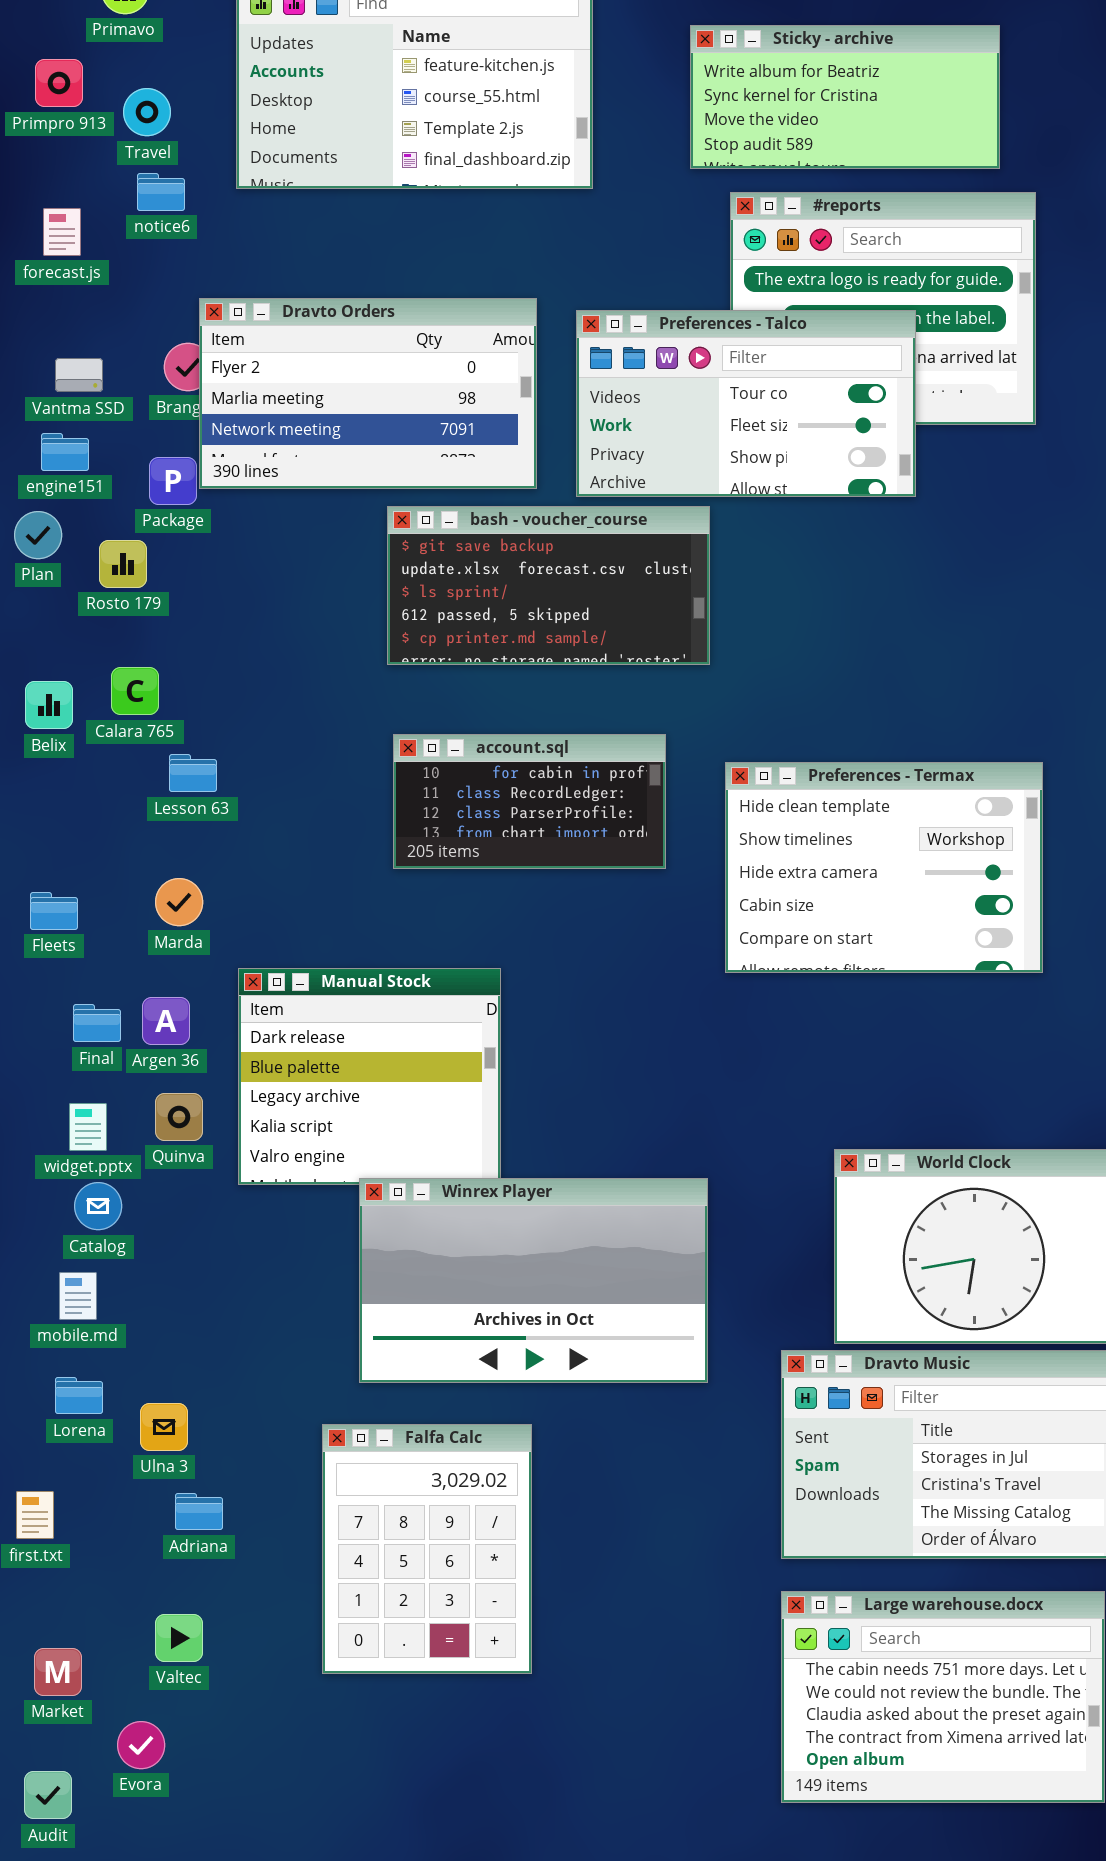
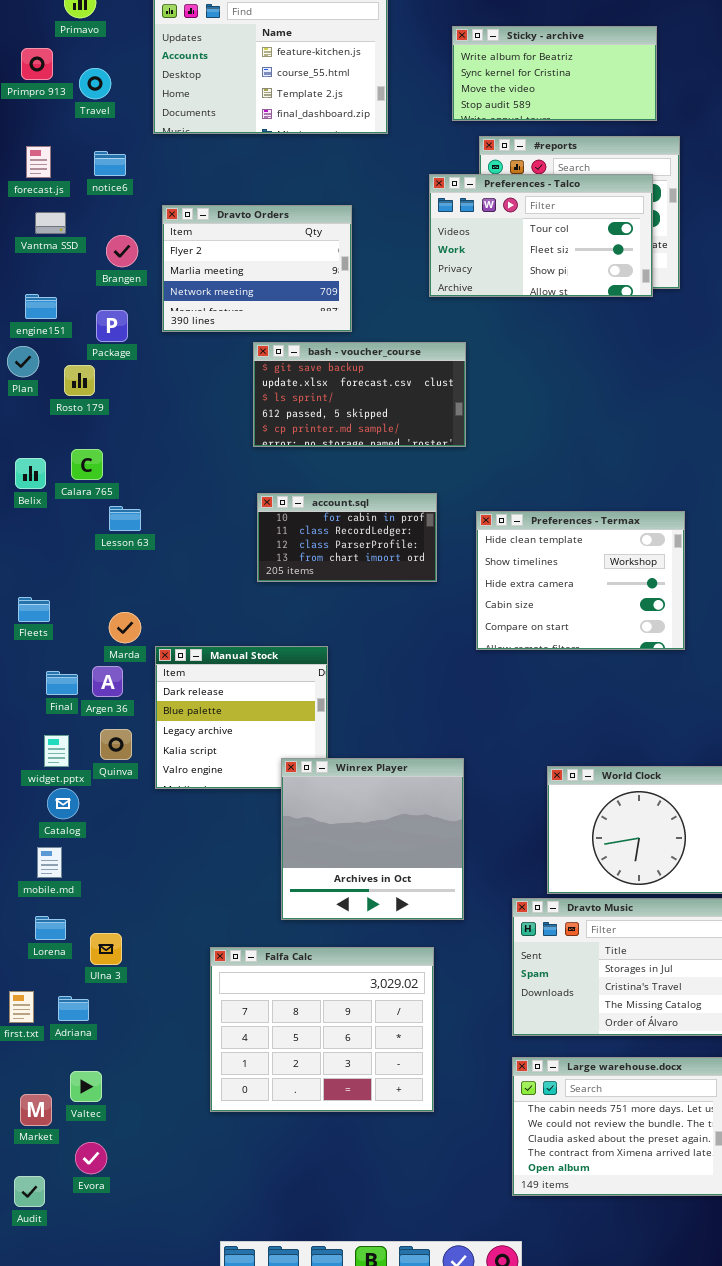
notice6: [137,173,185,211] -> [94,151,126,176], moved
Dravto Orders: [199,298,537,489] -> [162,205,352,332], resized
Preferences - Talco: [576,310,916,497] -> [429,174,653,297], moved
Vantma SSD: [55,358,103,392] -> [35,212,66,234], moved
Marda: [155,878,203,926] -> [109,612,141,643], moved
Winrex Player: [359,1178,708,1383] -> [281,758,464,920], resized
Falfa Calc: [322,1424,532,1674] -> [210,947,434,1112], resized
Adriana: [175,1493,223,1530] -> [58,996,89,1021], moved
Valtec: [155,1614,203,1662] -> [70,1071,102,1102], moved

